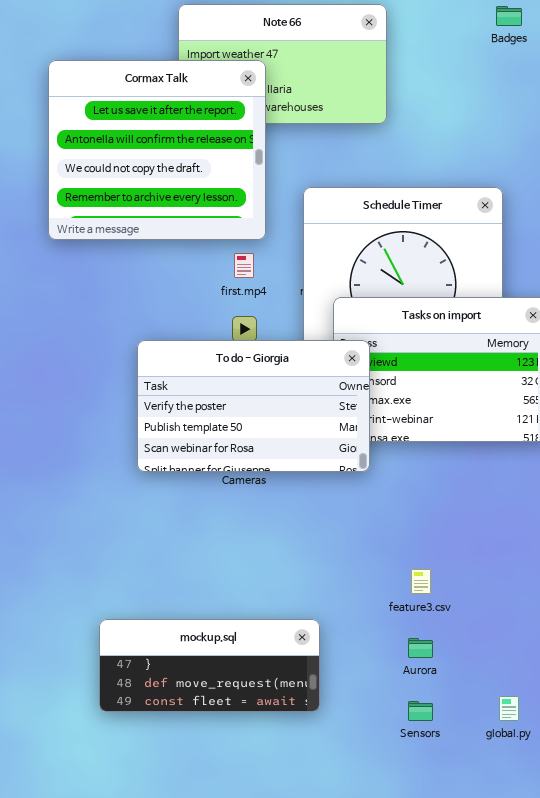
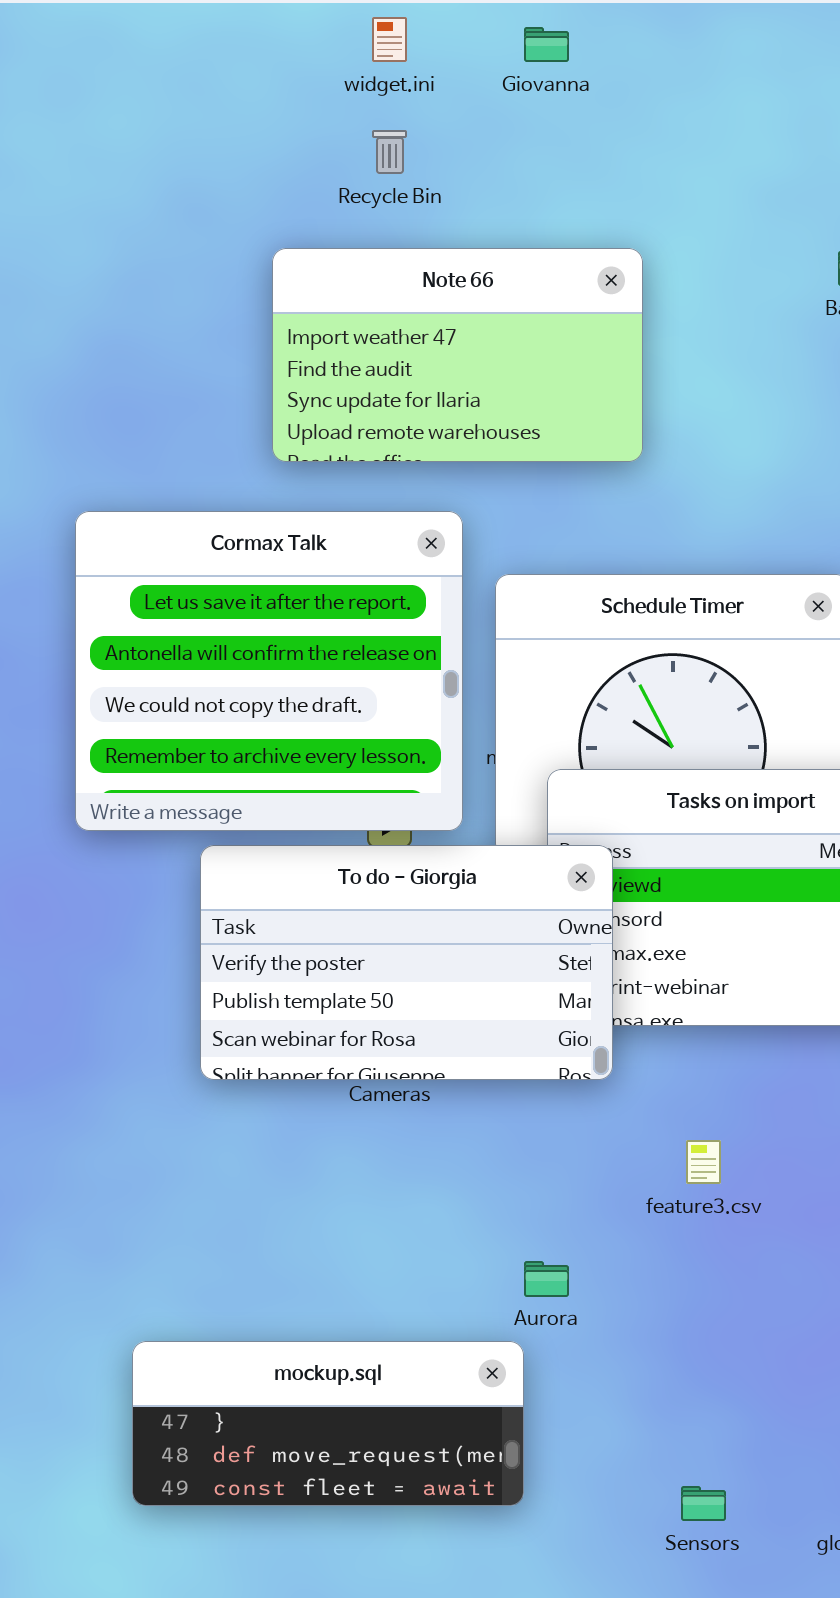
Cormax Talk: [48,60,266,240] -> [75,511,463,831], moved
feature3.csv: [411,569,431,594] -> [686,1140,721,1184], moved
Aurora: [408,638,433,658] -> [524,1261,569,1297], moved

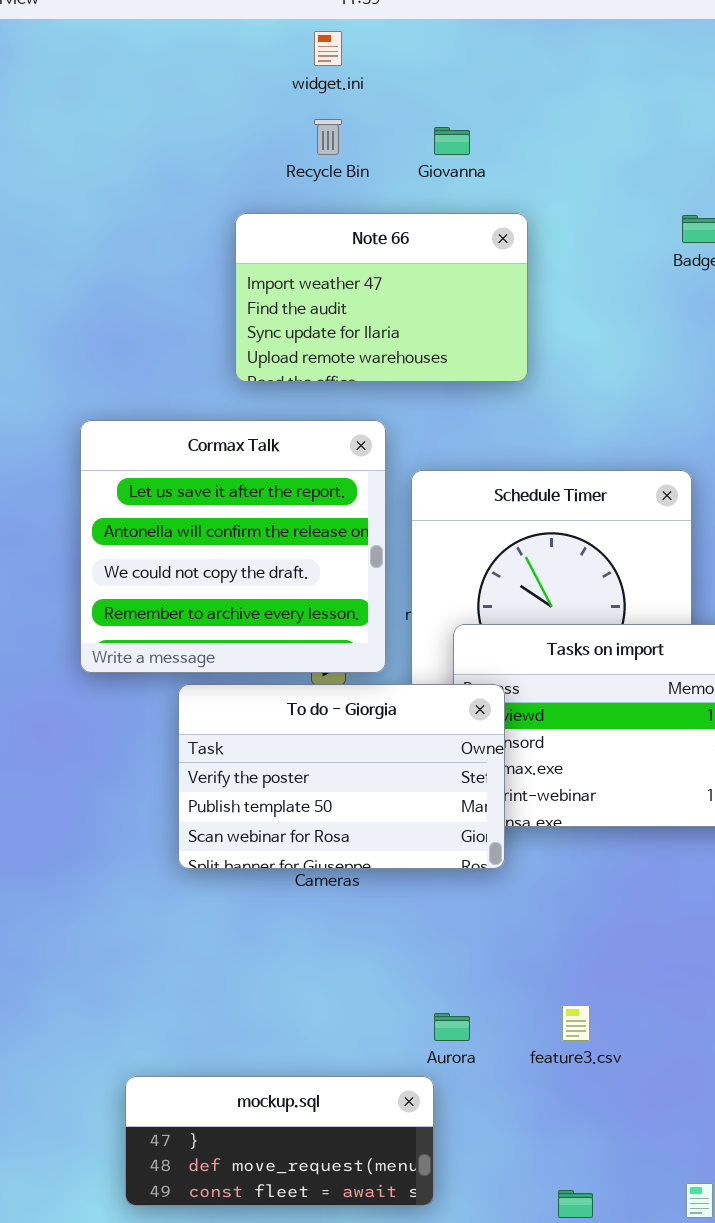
Giovanna: [524,27,569,62] -> [434,127,470,155], moved
feature3.csv: [686,1140,721,1184] -> [562,1005,590,1041], moved

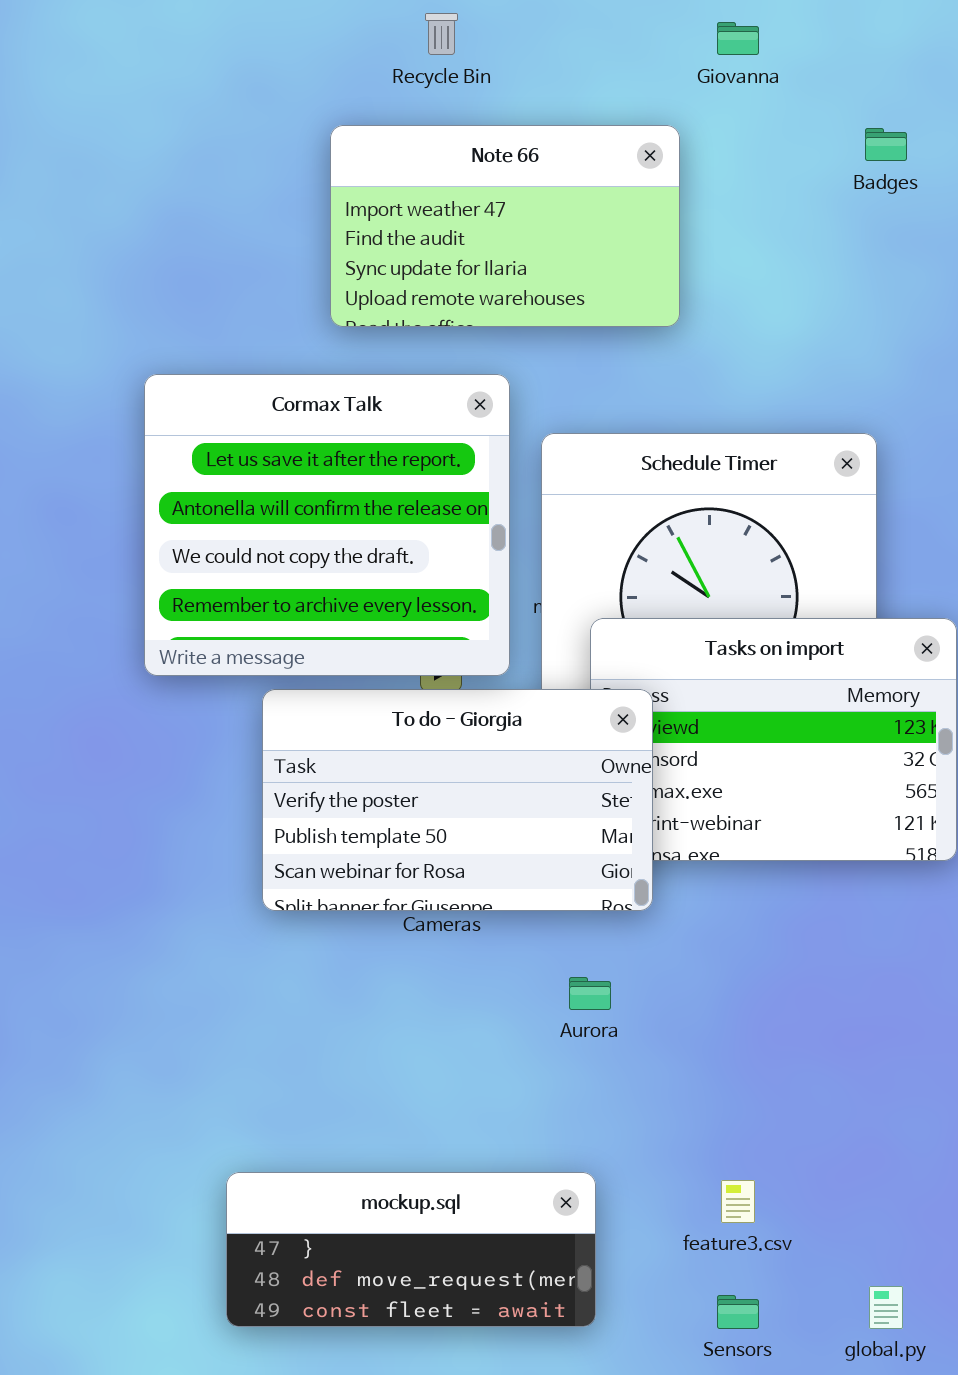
Giovanna: [434,127,470,155] -> [717,22,759,55], moved
feature3.csv: [562,1005,590,1041] -> [721,1180,755,1223], moved
Aurora: [434,1013,470,1041] -> [569,977,611,1010], moved
mockup.sql: [125,1076,434,1206] -> [226,1172,596,1327], moved

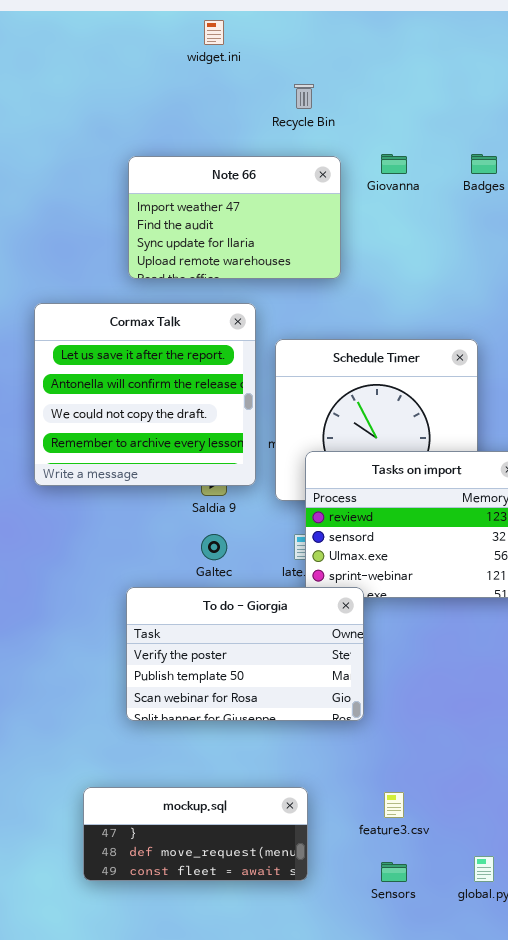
Recycle Bin: [425,13,458,55] -> [294,84,314,109], moved
Giovanna: [717,22,759,55] -> [381,154,407,174], moved
Note 66: [330,125,680,327] -> [128,156,341,279], moved
To do - Giorgia: [262,689,653,911] -> [126,587,364,721], moved

